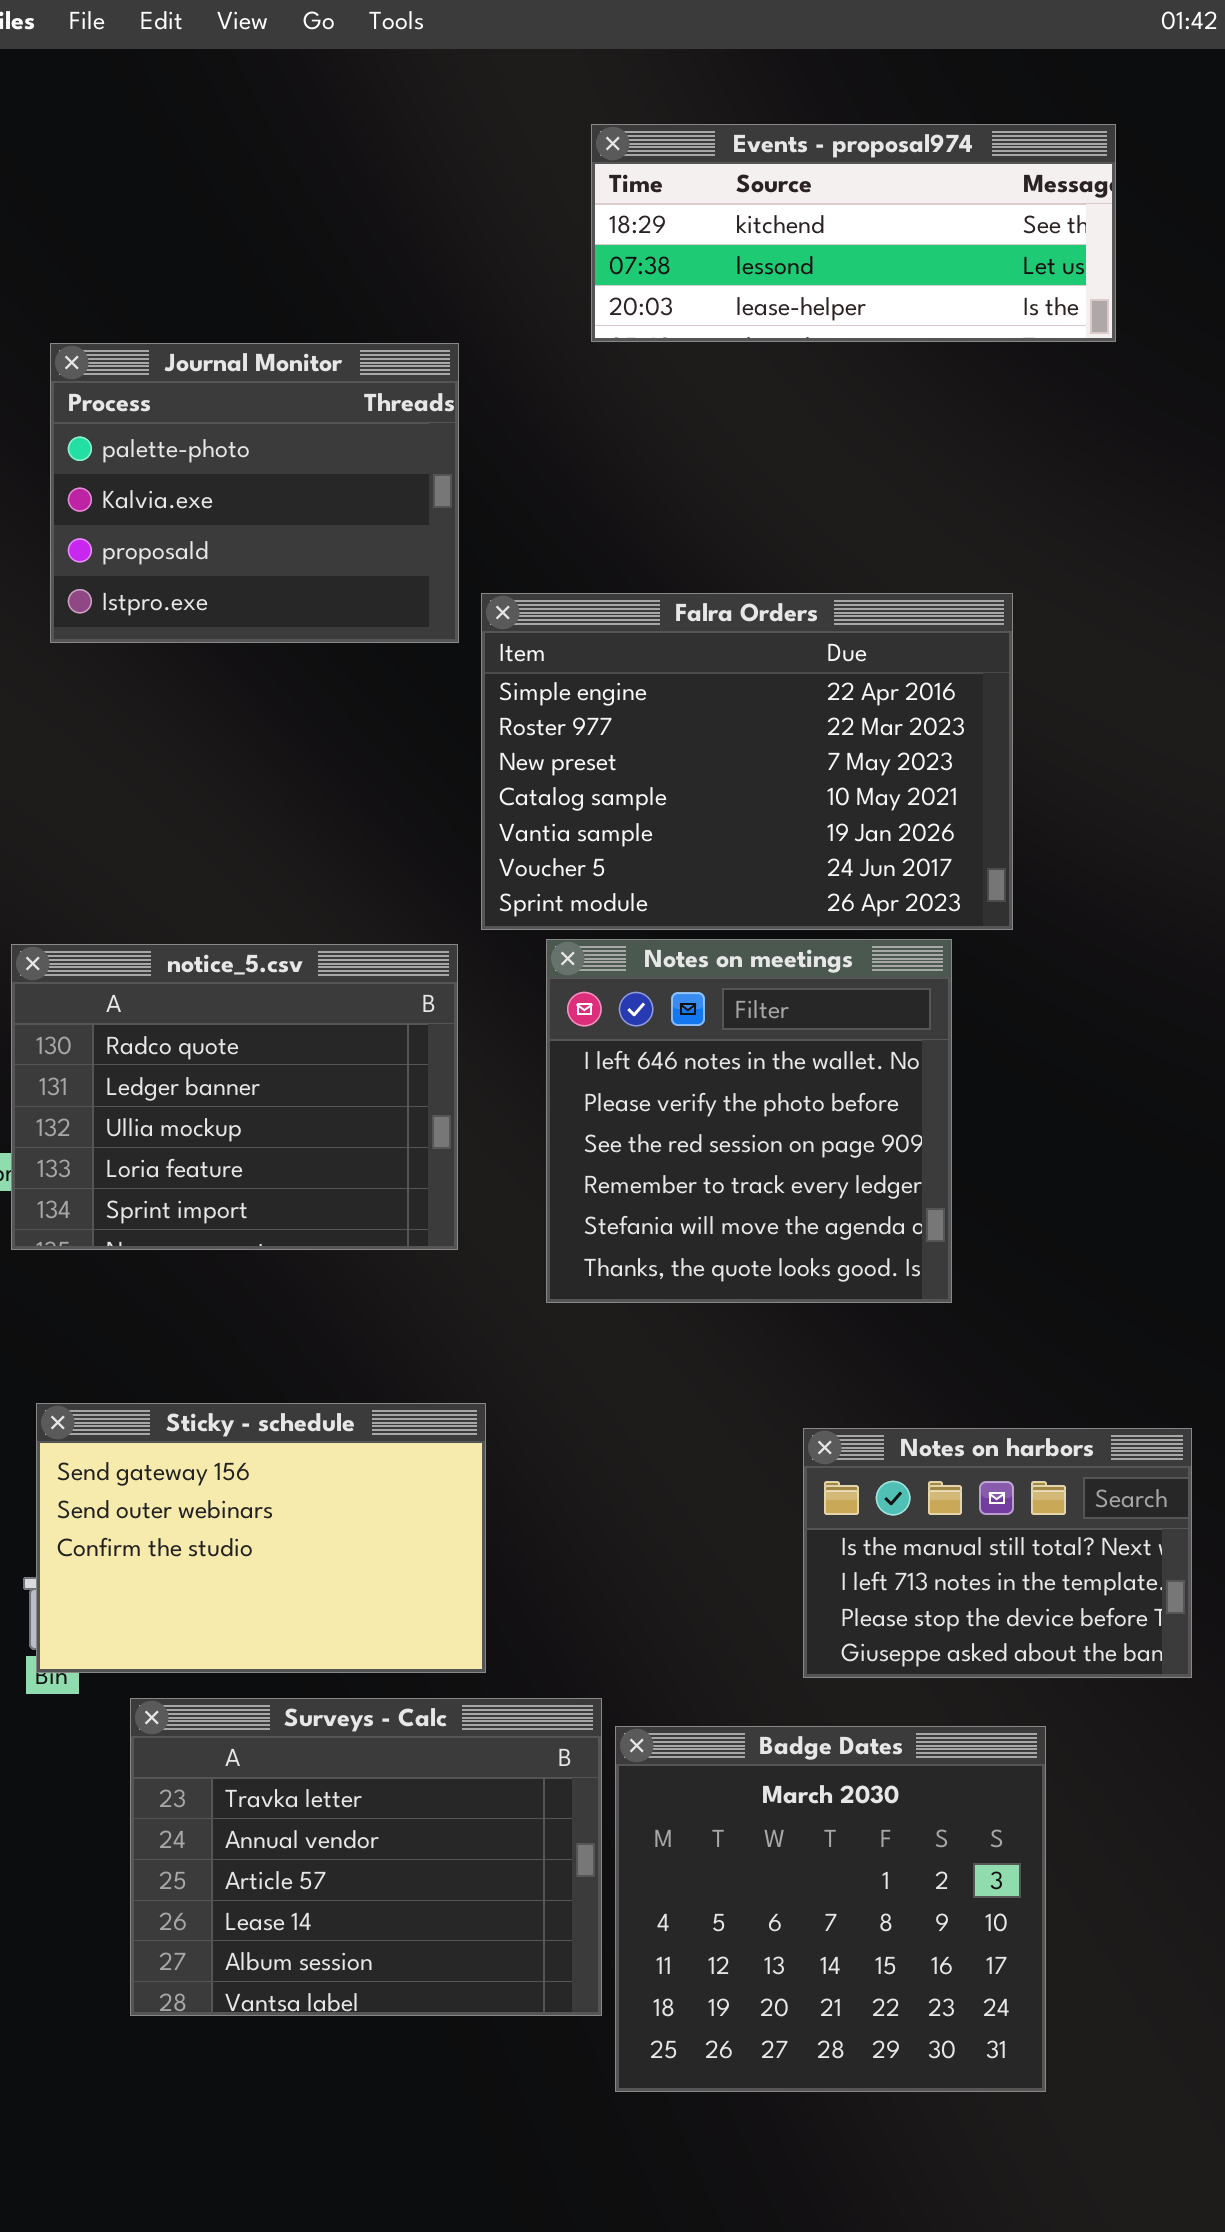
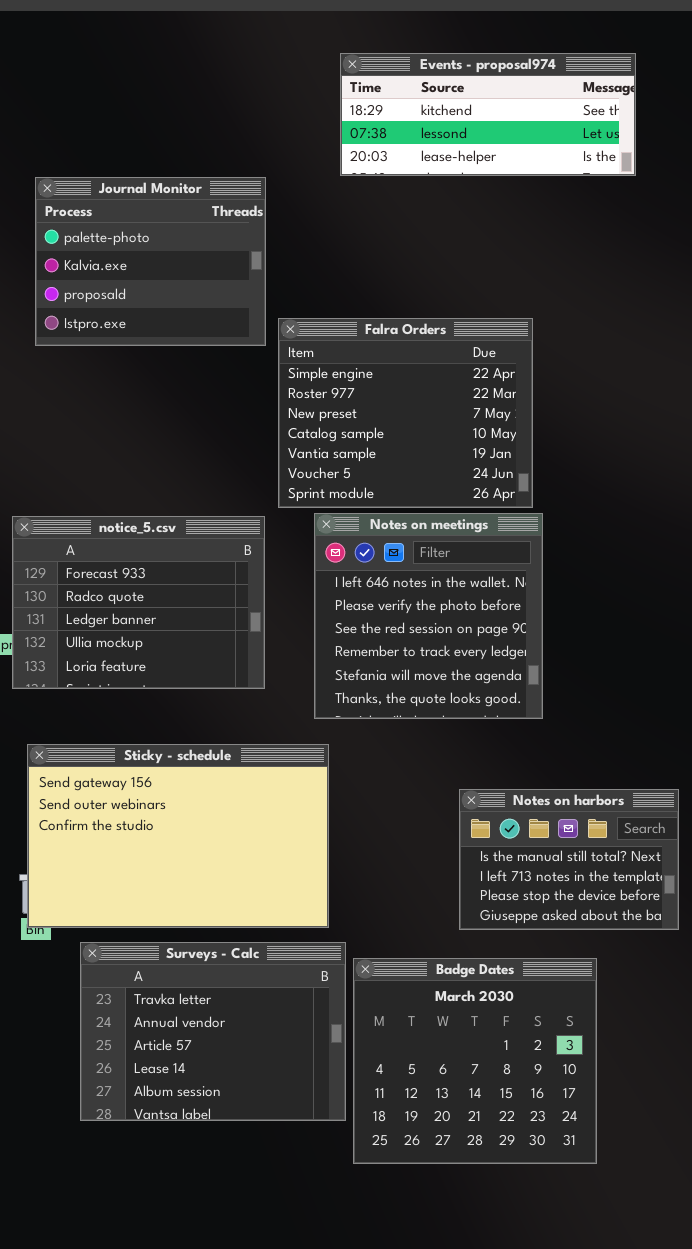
Falra Orders: [481,593,1013,930] -> [278,318,533,508], resized
notice_5.csv: [11,944,458,1250] -> [12,516,265,689], scrolled up 1 row
Sticky - schedule: [36,1403,486,1673] -> [27,744,329,928], resized

